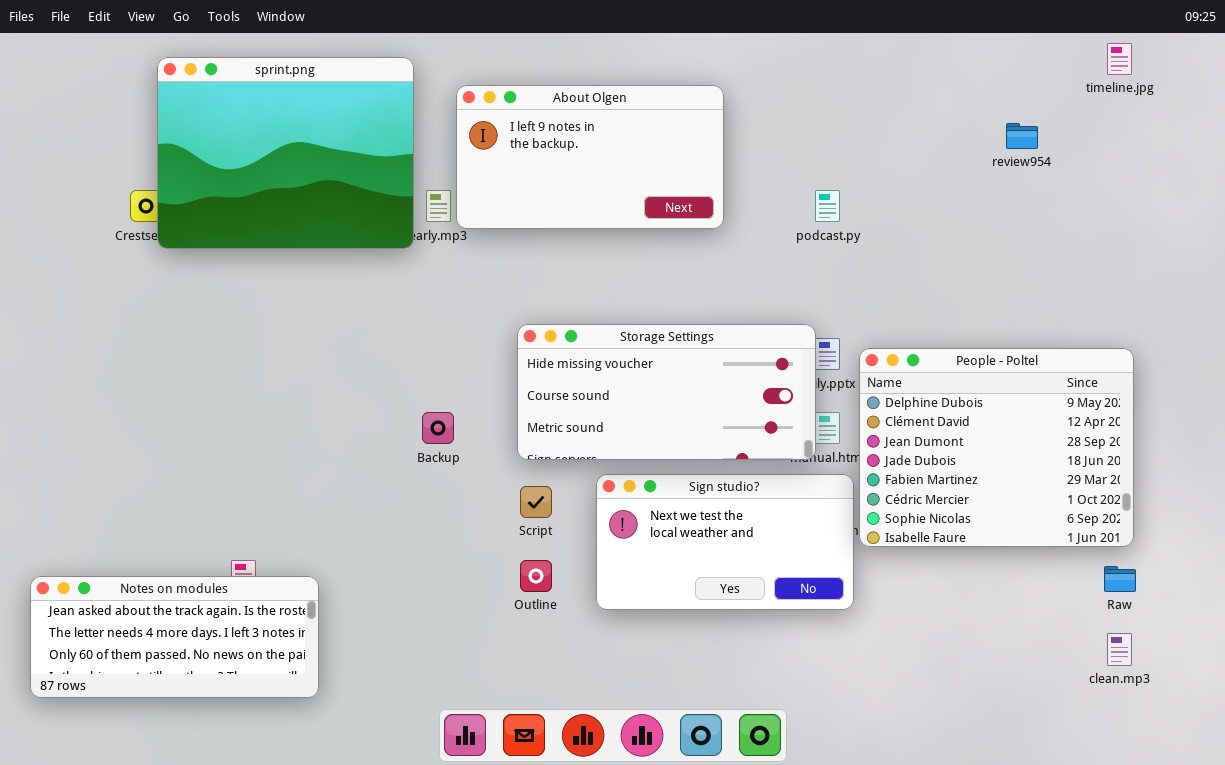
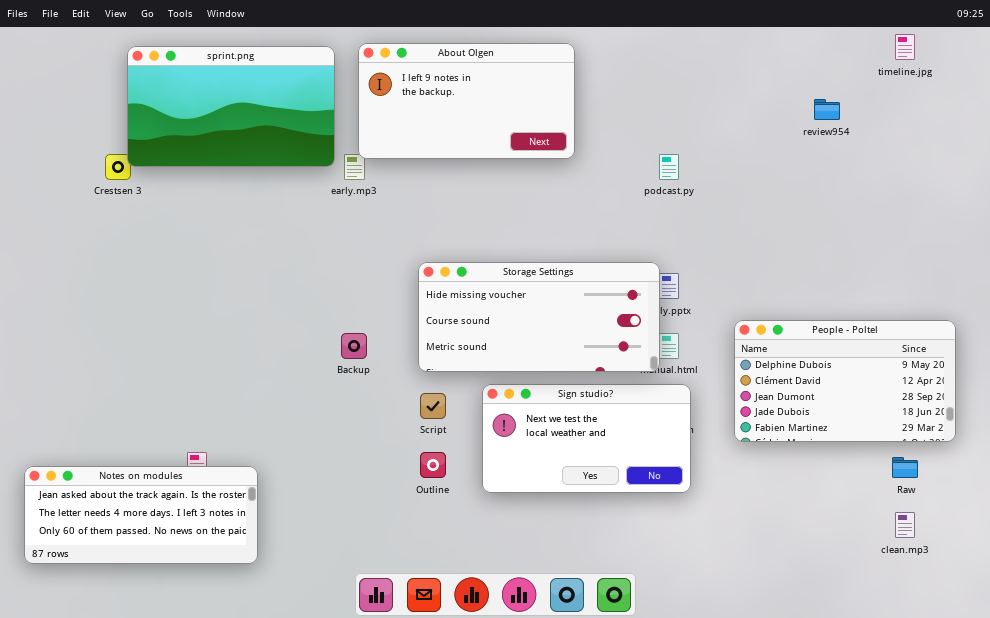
sprint.png: [157,57,414,249] -> [127,46,335,167], resized
About Olgen: [456,85,724,229] -> [358,43,575,159], moved
People - Poltel: [859,348,1134,547] -> [734,320,956,442], moved, resized

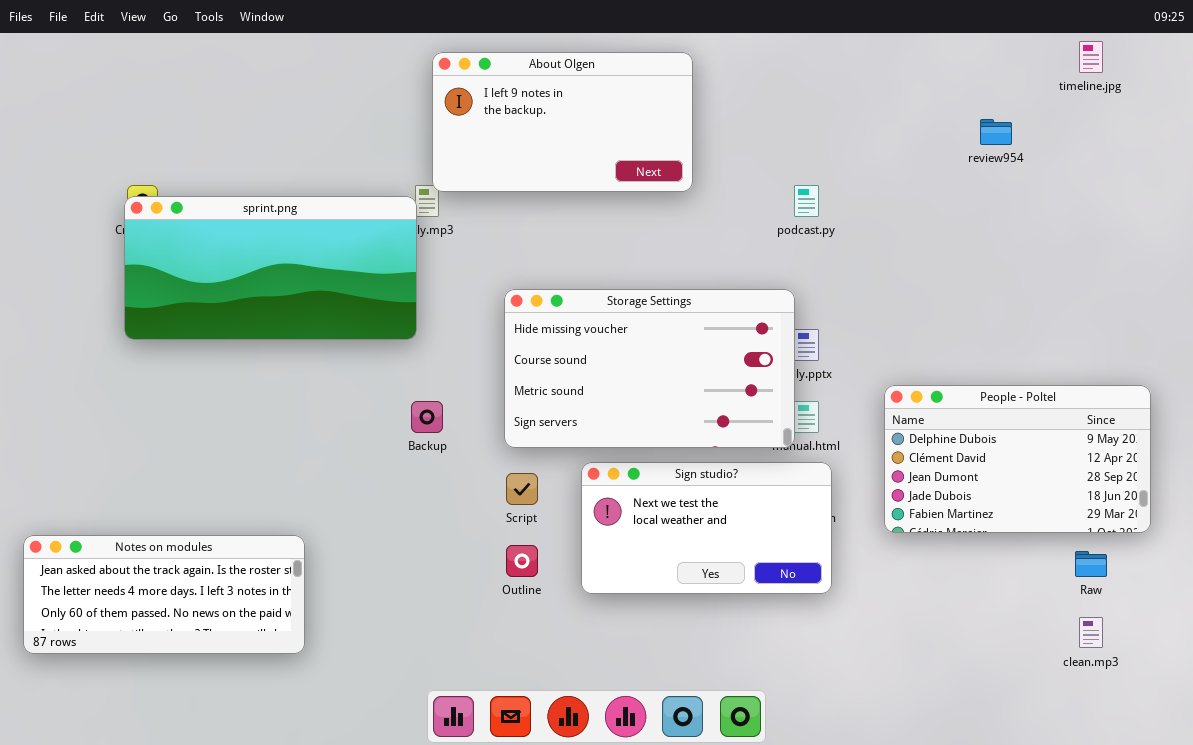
sprint.png: [127,46,335,167] -> [124,196,417,340], moved, resized
Storage Settings: [418,262,660,372] -> [504,289,795,448], resized
Notes on modules: [24,466,258,564] -> [23,535,305,654], moved

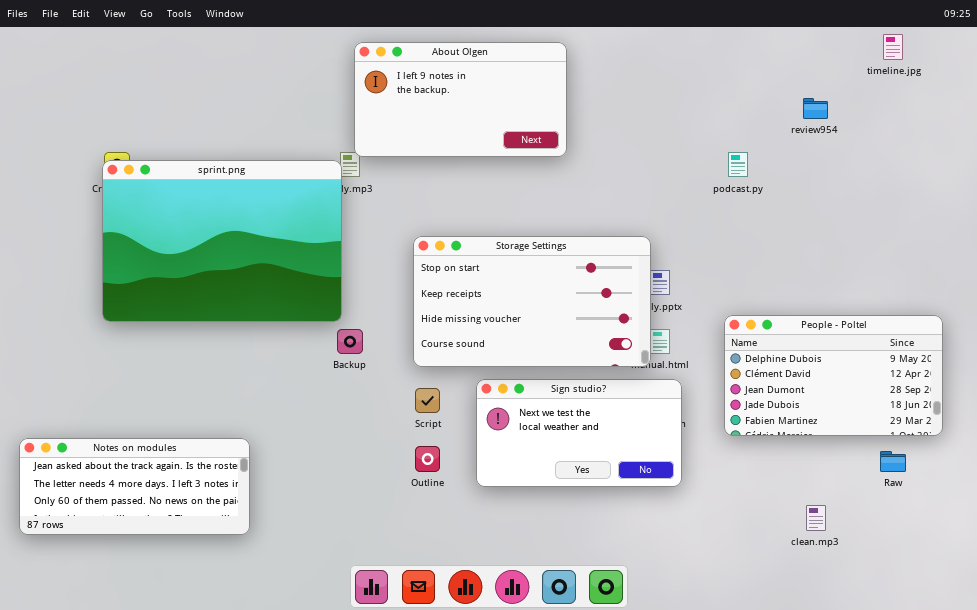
podcast.py: [794,185,819,217] -> [728,152,748,177], moved
sprint.png: [124,196,417,340] -> [102,160,342,322], resized
Storage Settings: [504,289,795,448] -> [413,236,651,367], scrolled up 2 rows
clean.mp3: [1079,617,1103,648] -> [806,505,826,531], moved

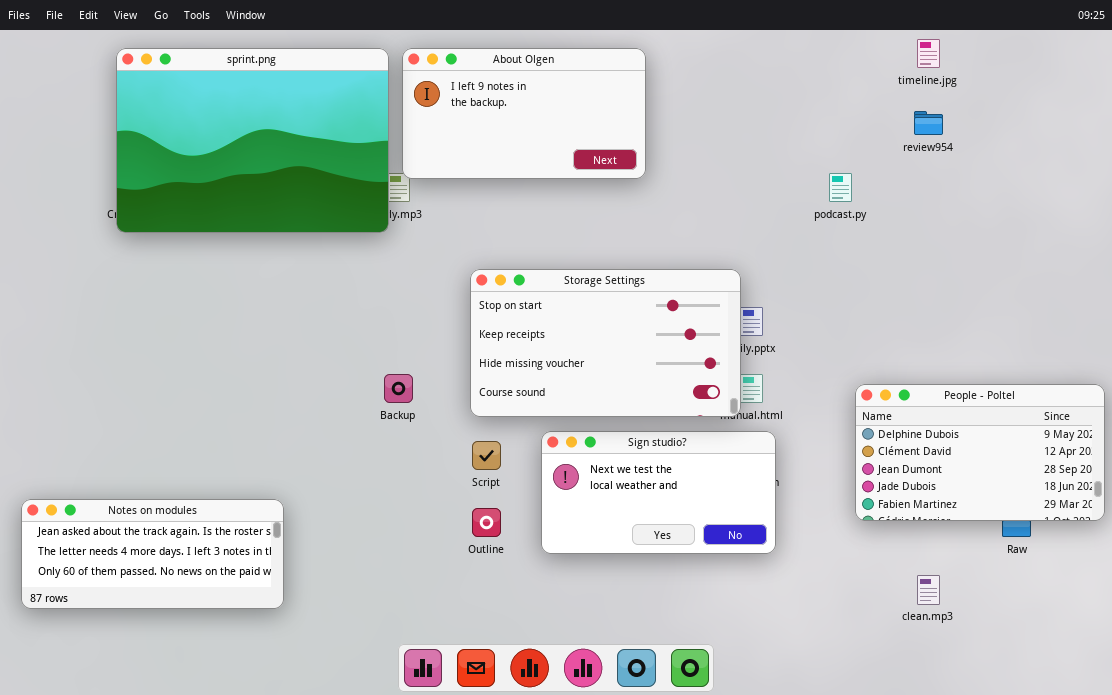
timeline.jpg: [883,34,903,60] -> [917,39,940,68], moved
sprint.png: [102,160,342,322] -> [116,48,389,233], moved
People - Poltel: [724,315,943,436] -> [855,384,1105,521], moved

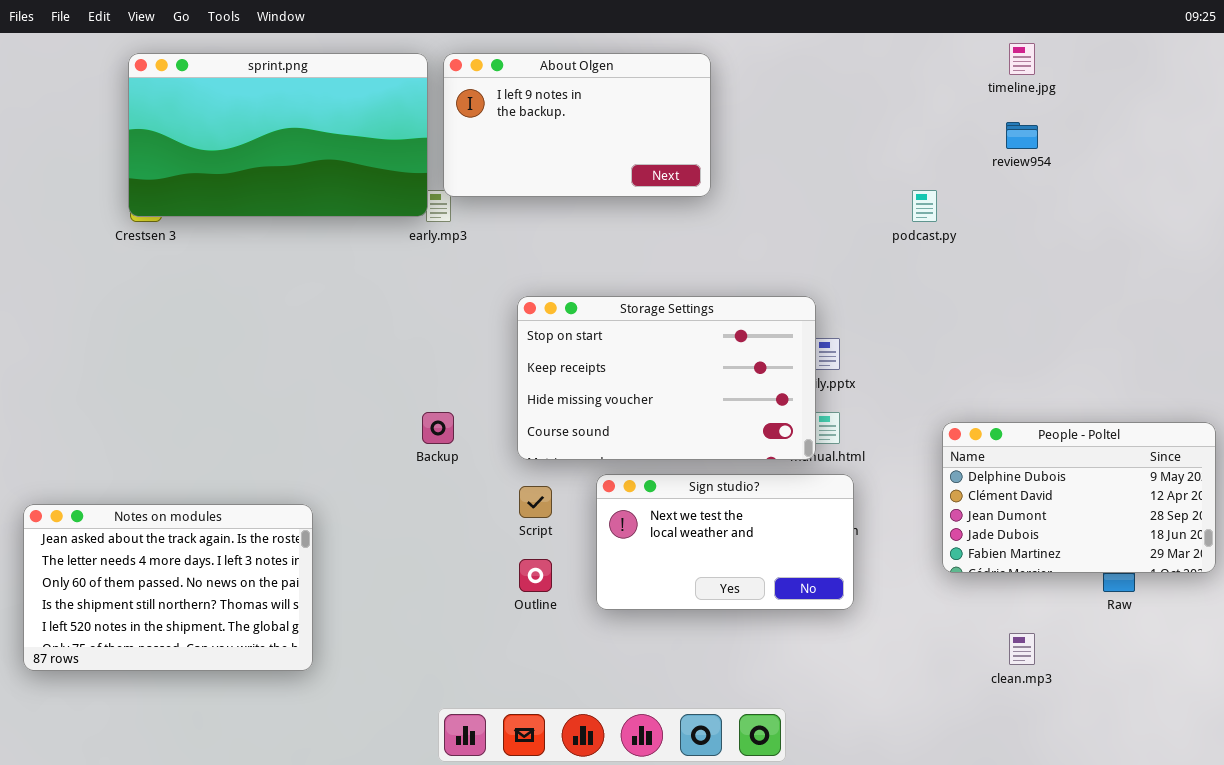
sprint.png: [116,48,389,233] -> [128,53,428,217], resized
Notes on modules: [21,499,284,609] -> [23,504,313,671], resized

